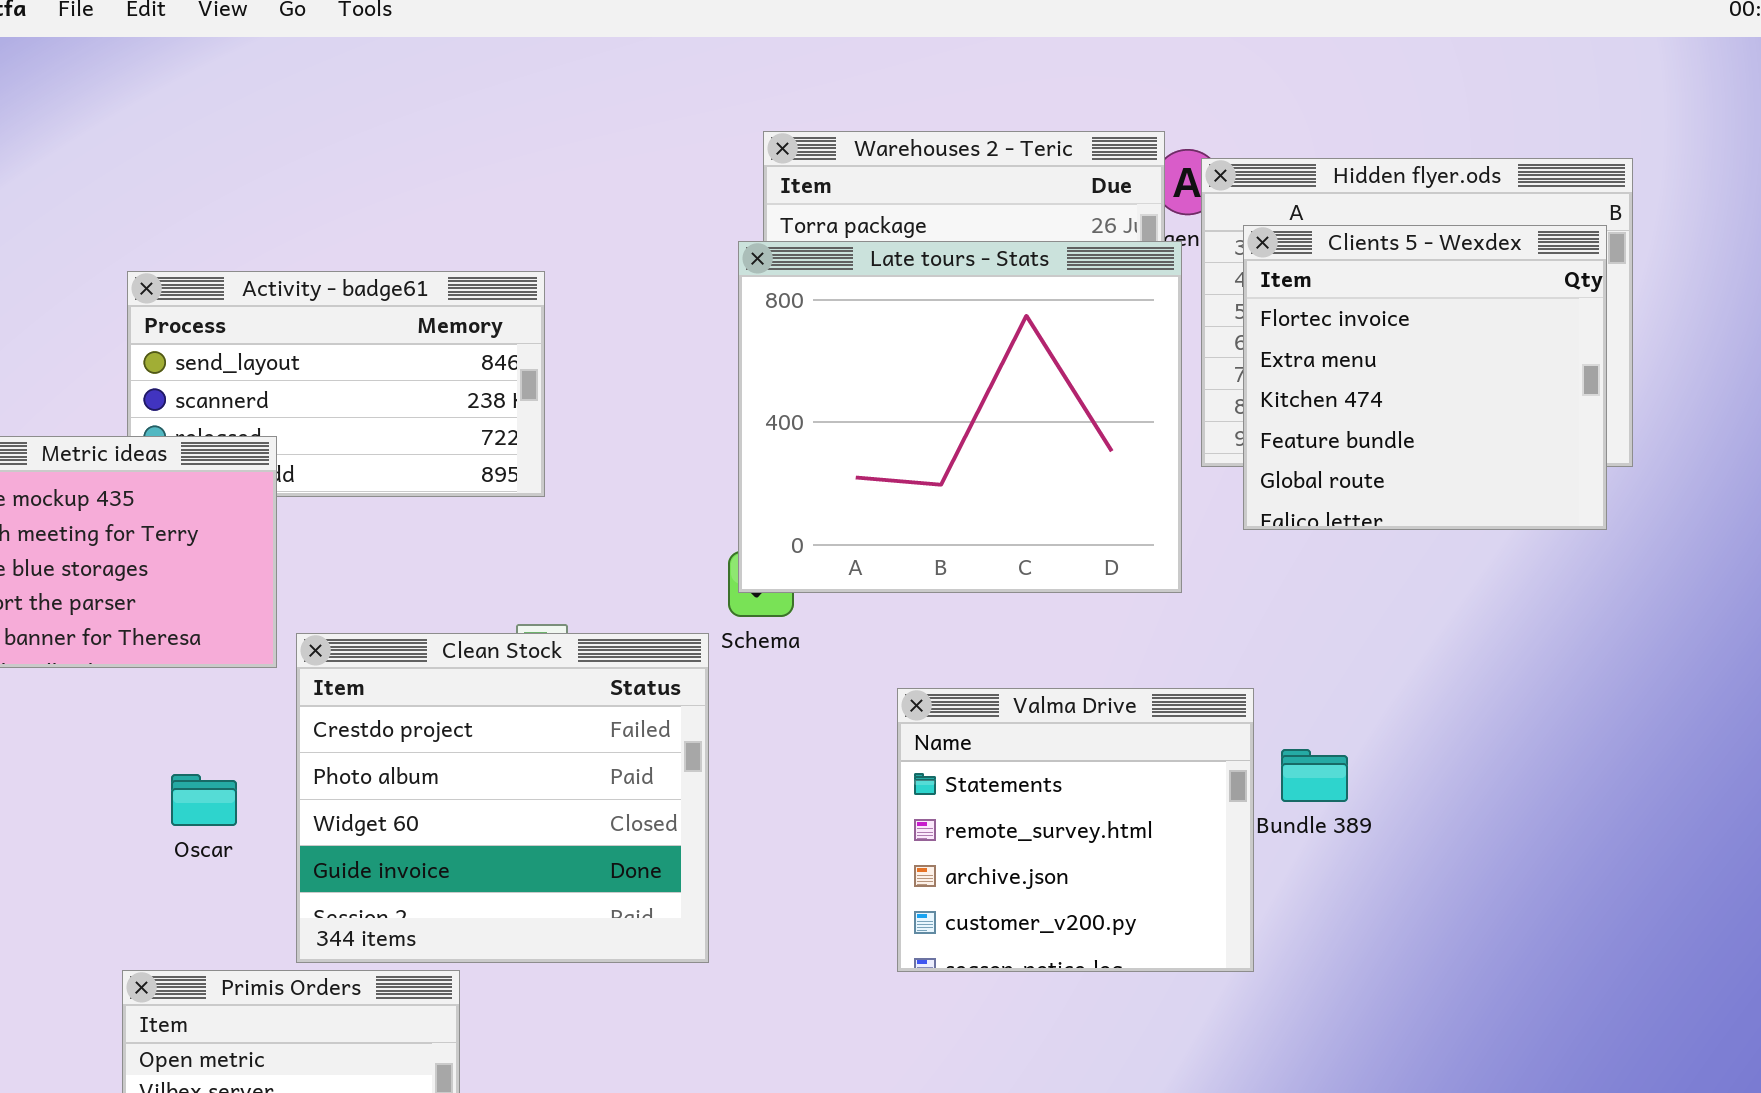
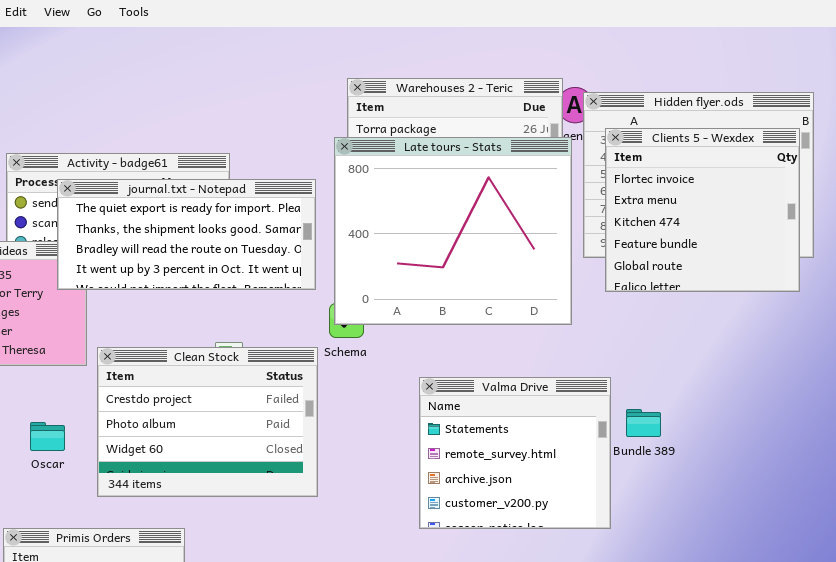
journal.txt - Notepad: none -> [57,179,316,290], opened
Clean Stock: [296,633,709,963] -> [97,347,318,497], resized

